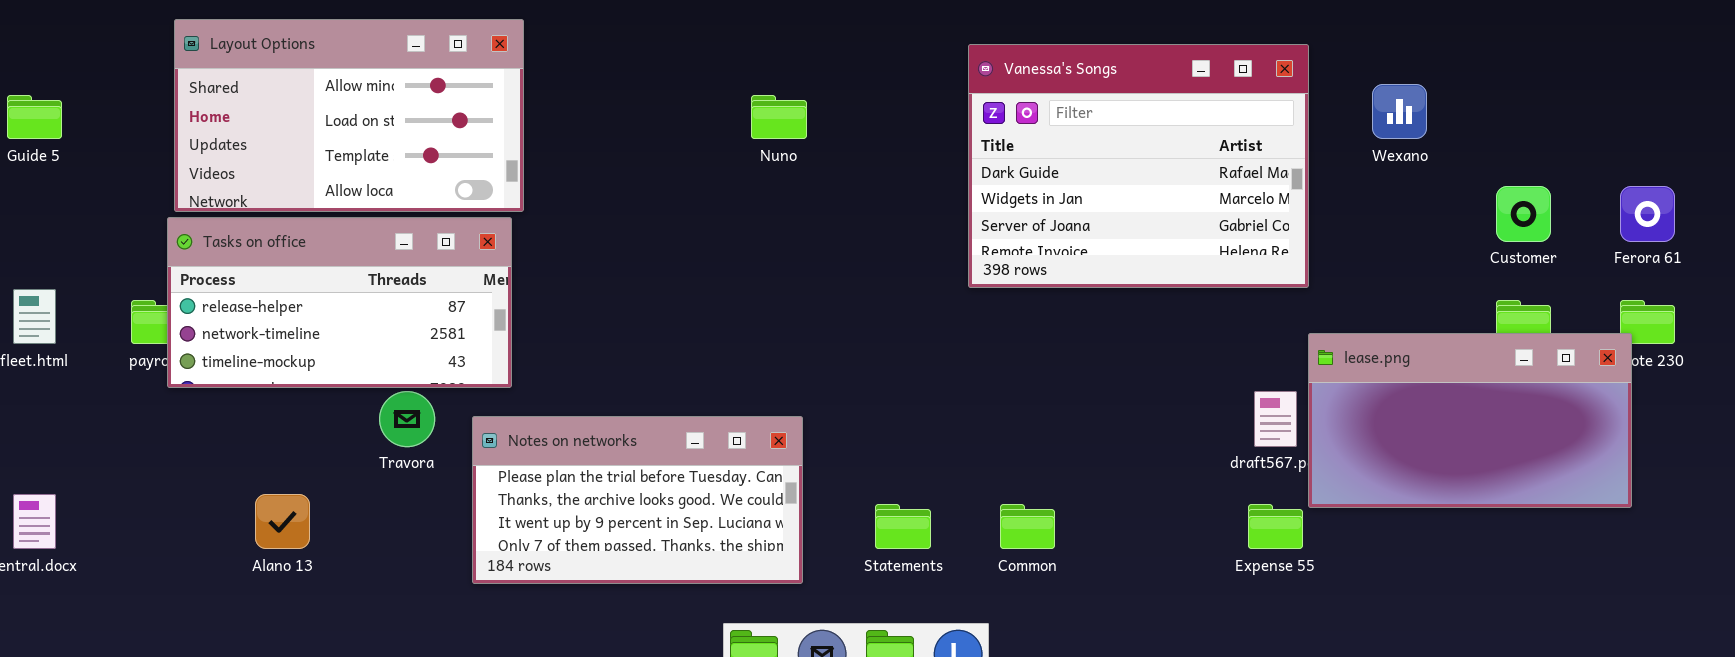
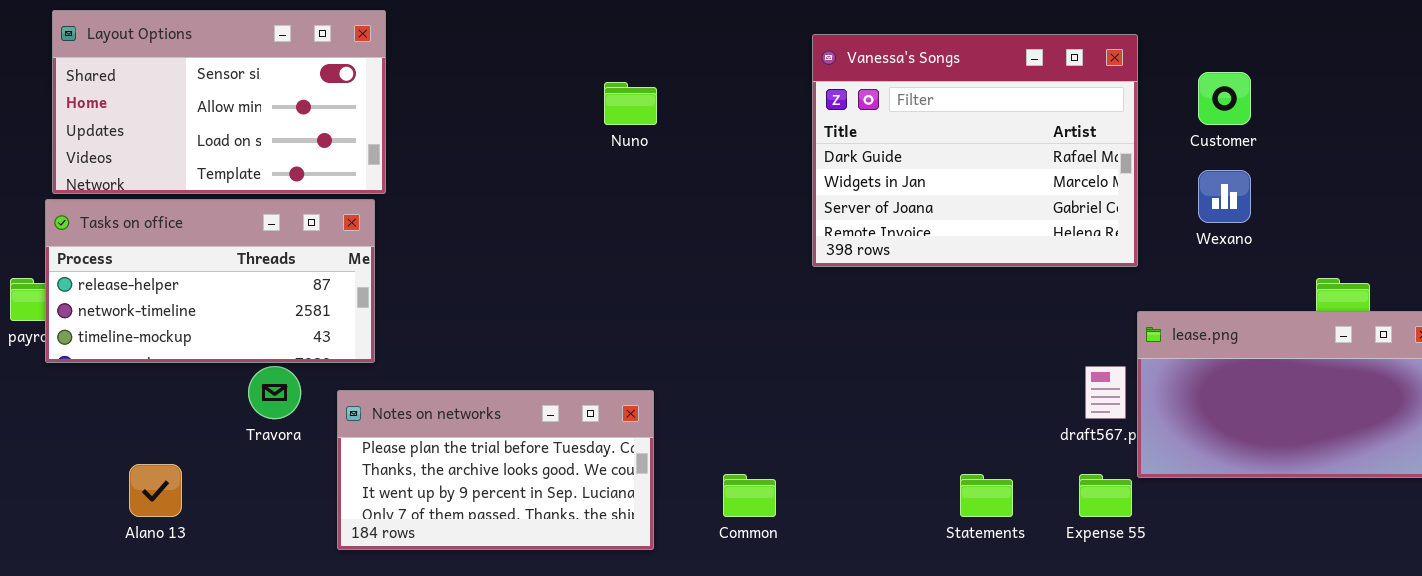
Layout Options: [174,19,524,212] -> [52,10,386,194], scrolled up 1 row
Wexano: [1372,84,1427,139] -> [1198,170,1251,223], moved
Customer: [1496,186,1551,242] -> [1198,72,1251,125], moved
Statements: [875,504,931,549] -> [960,474,1013,517], moved
Common: [1000,504,1055,549] -> [723,474,776,517], moved

